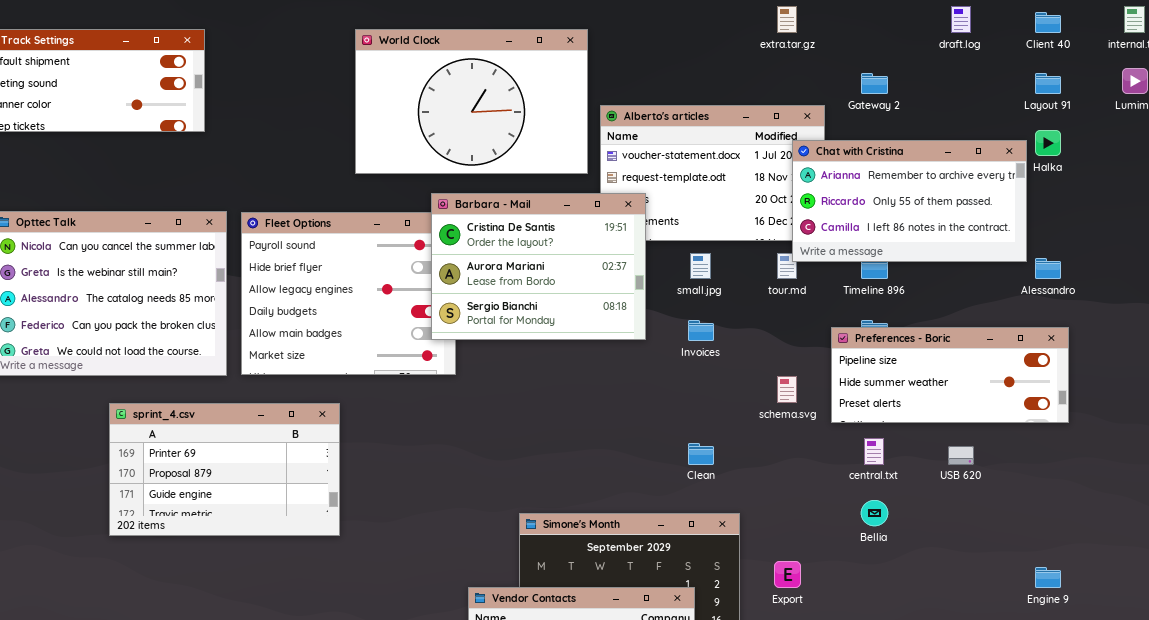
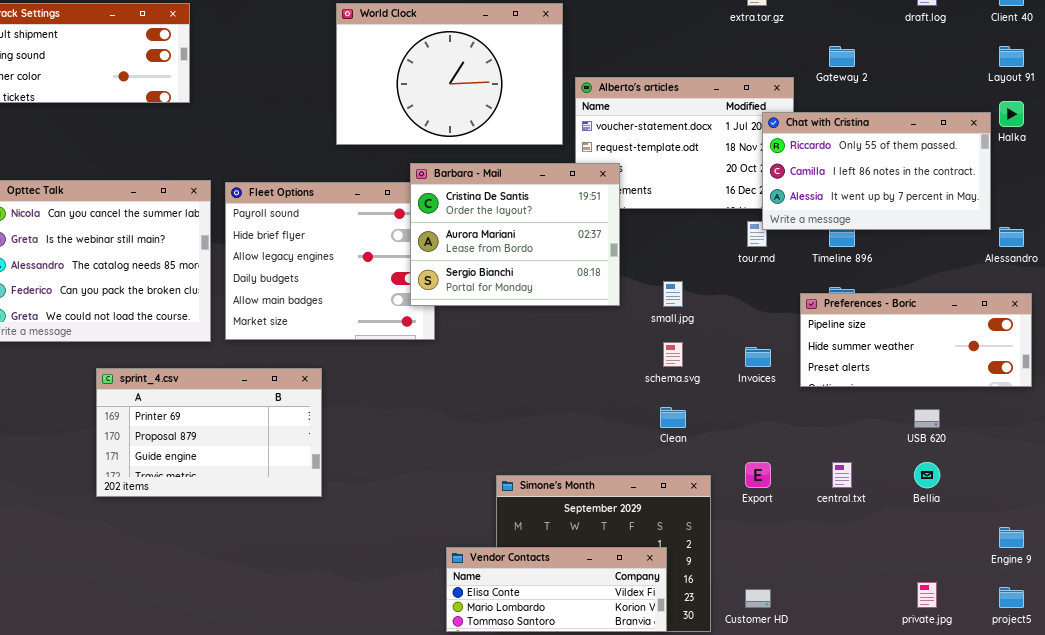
Chat with Cristina: [792,140,1027,262] -> [762,112,991,230], scrolled down 1 row
small.jpg: [690,253,711,279] -> [663,281,683,307], moved
Invoices: [688,320,714,341] -> [745,347,771,367], moved
schema.svg: [777,376,797,403] -> [663,342,683,367], moved
central.txt: [864,438,884,465] -> [832,462,852,488], moved
Bellia: [861,500,888,526] -> [914,462,940,488], moved
Export: [774,561,801,588] -> [745,462,771,488], moved

